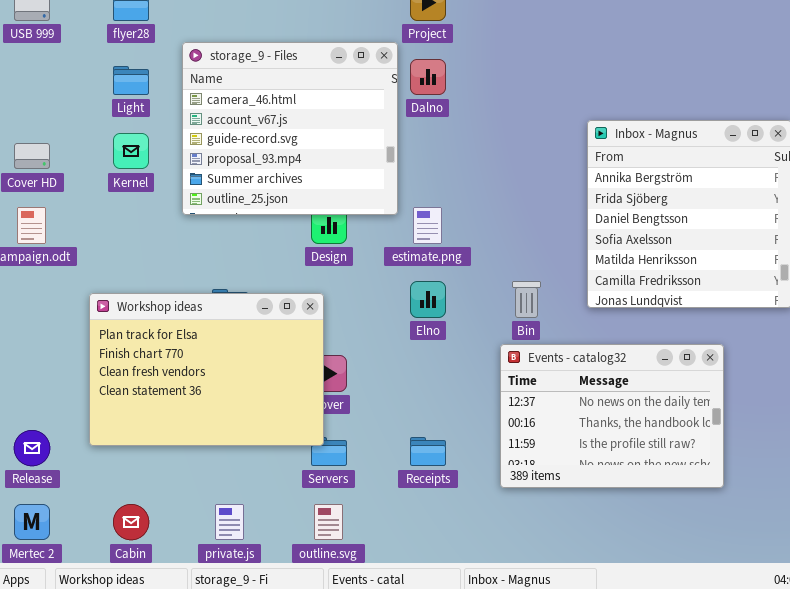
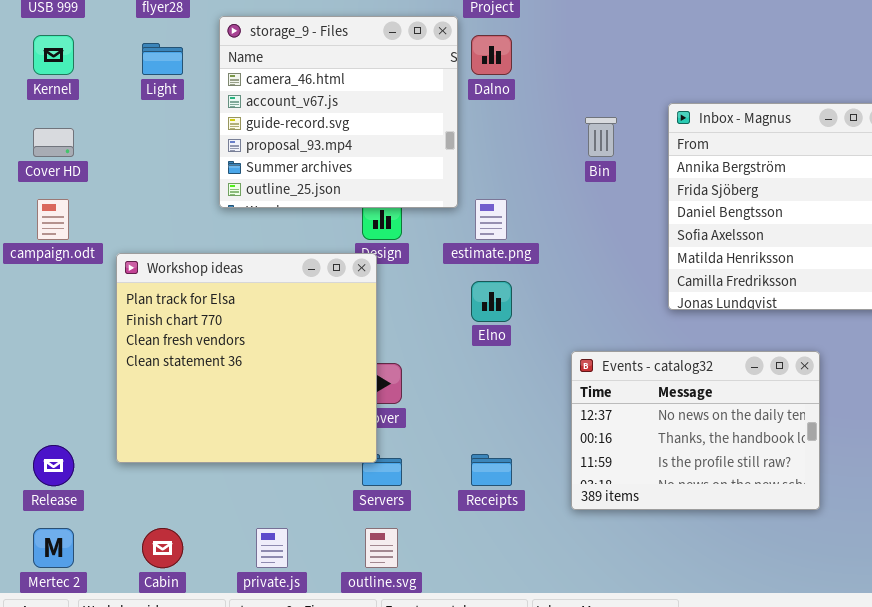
Kernel: [113,133,149,169] -> [33,35,74,75], moved
Bin: [512,281,541,318] -> [585,117,617,157], moved
Workshop ideas: [89,293,324,446] -> [116,253,377,463], resized

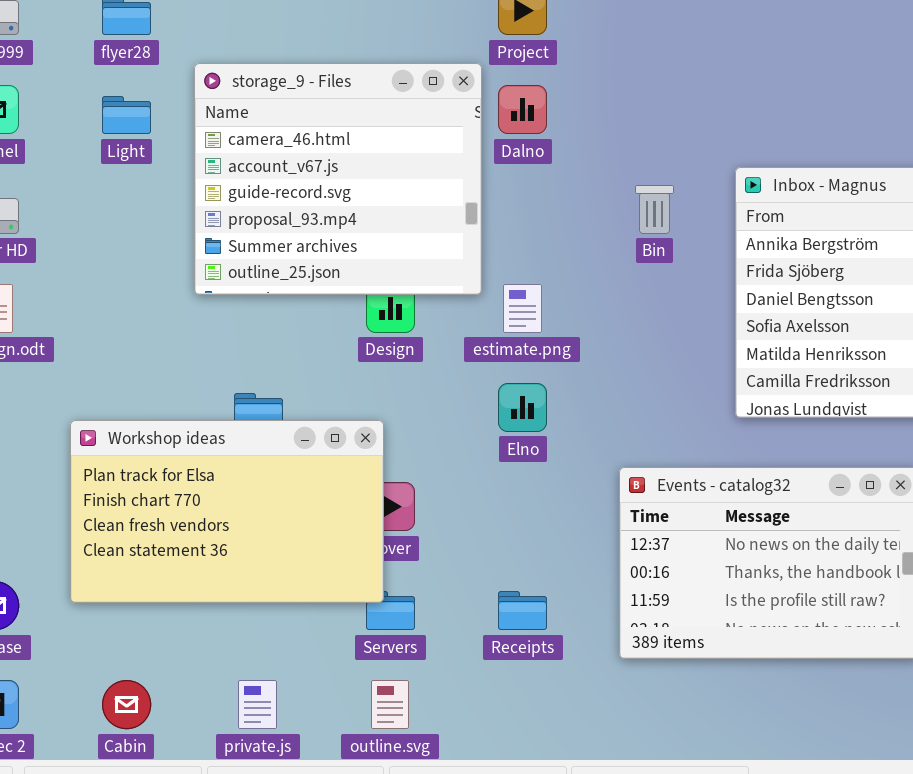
Workshop ideas: [116,253,377,463] -> [70,420,384,603], resized

